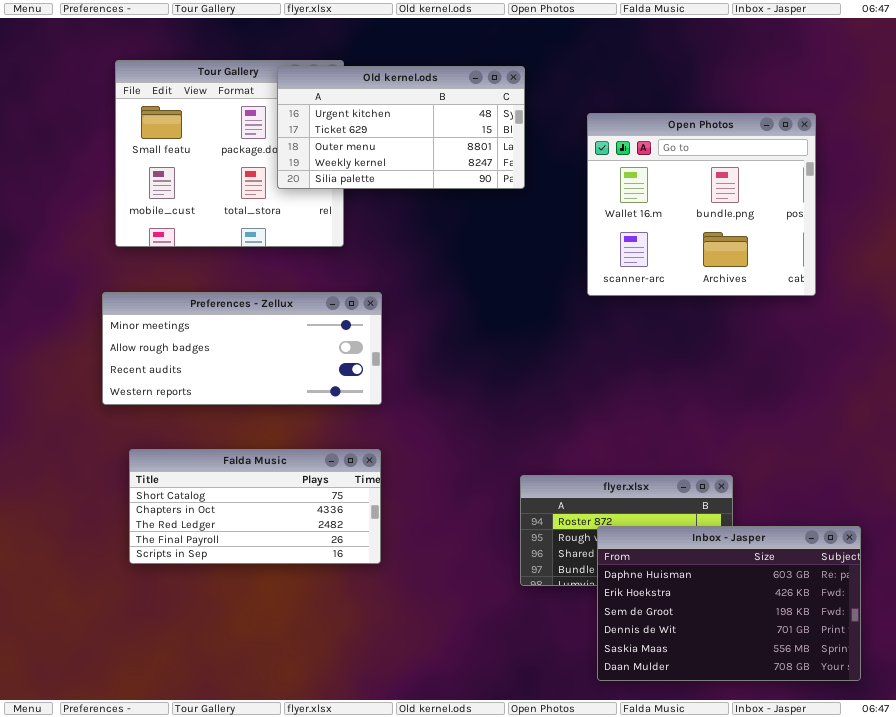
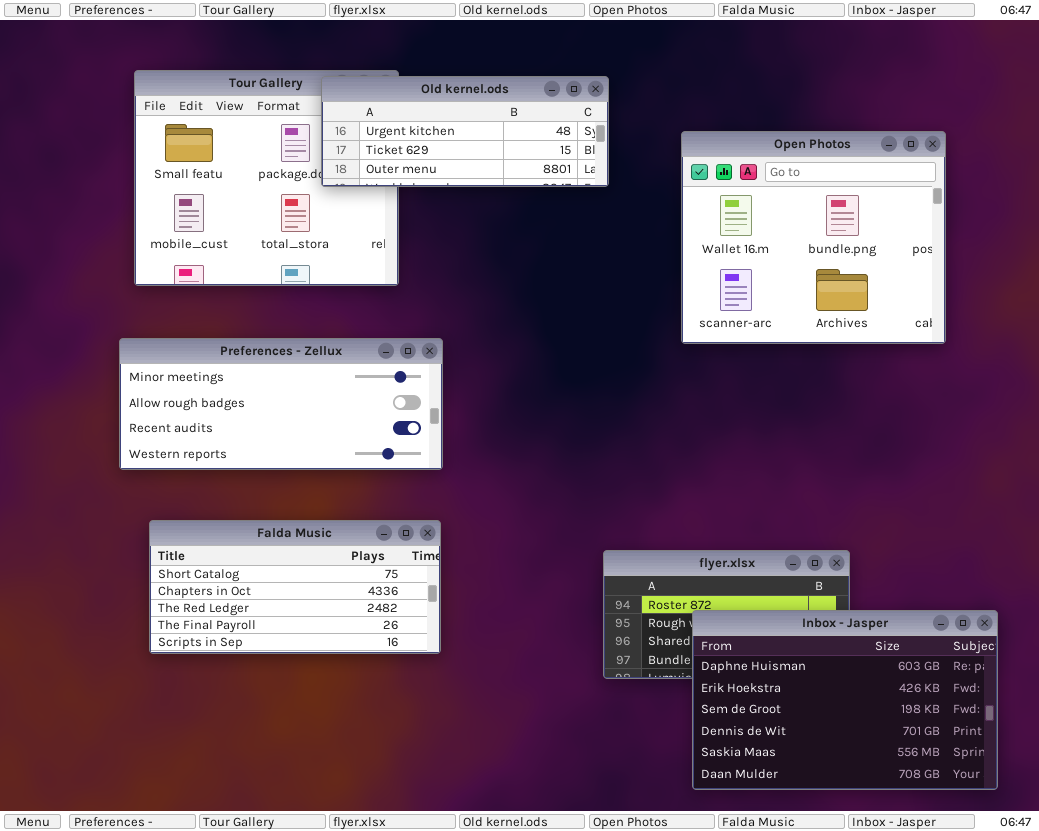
Old kernel.ods: [277,66,525,189] -> [321,76,609,187], resized

